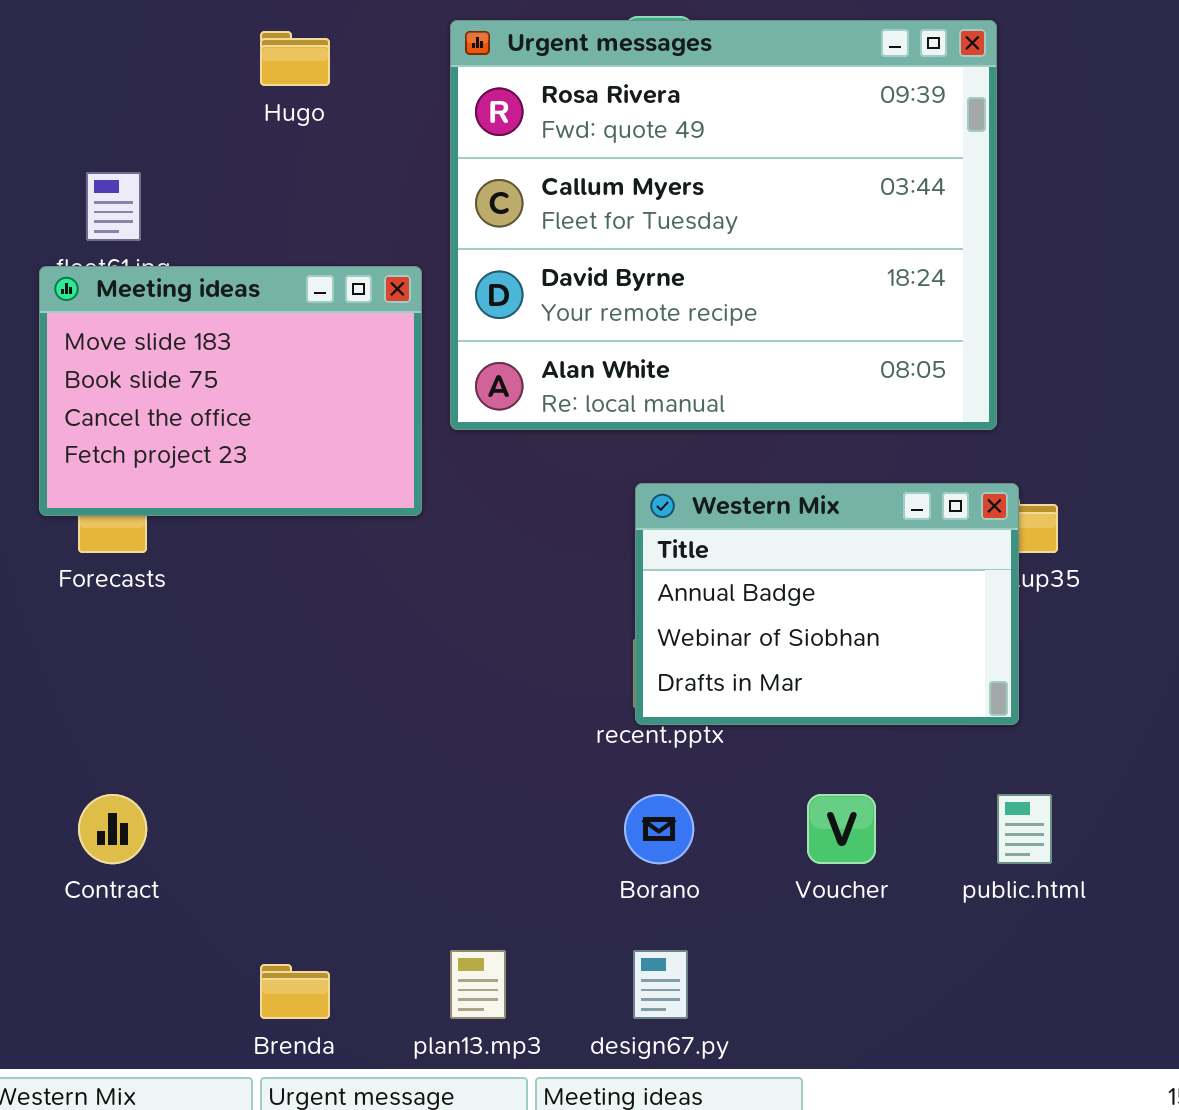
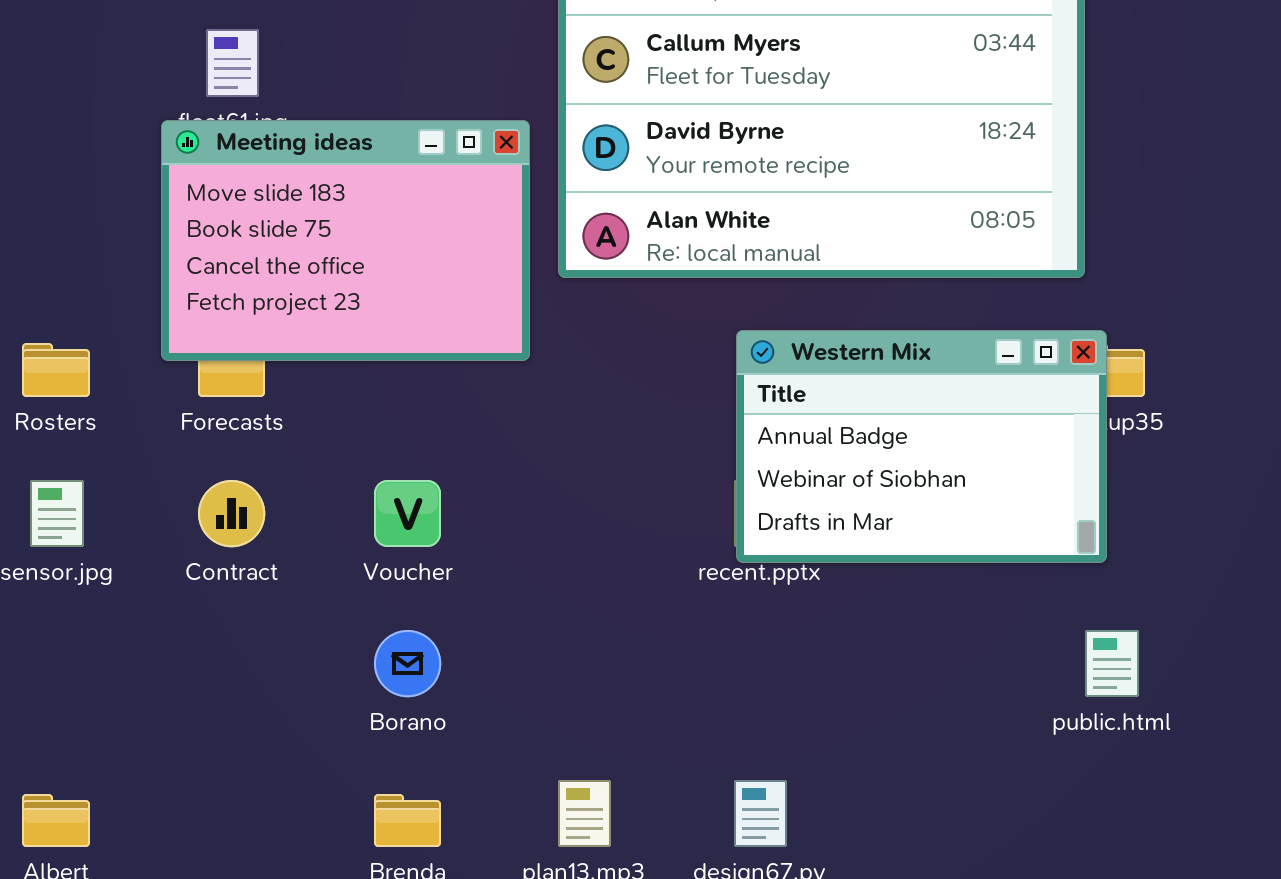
Contract: [78,794,147,864] -> [198,480,265,547], moved
Borano: [624,794,694,864] -> [374,630,441,697], moved
Voucher: [807,794,876,864] -> [374,480,441,547], moved

